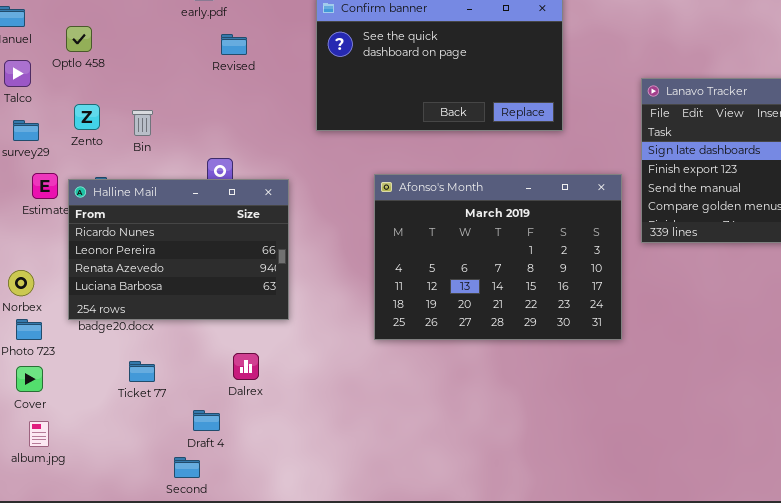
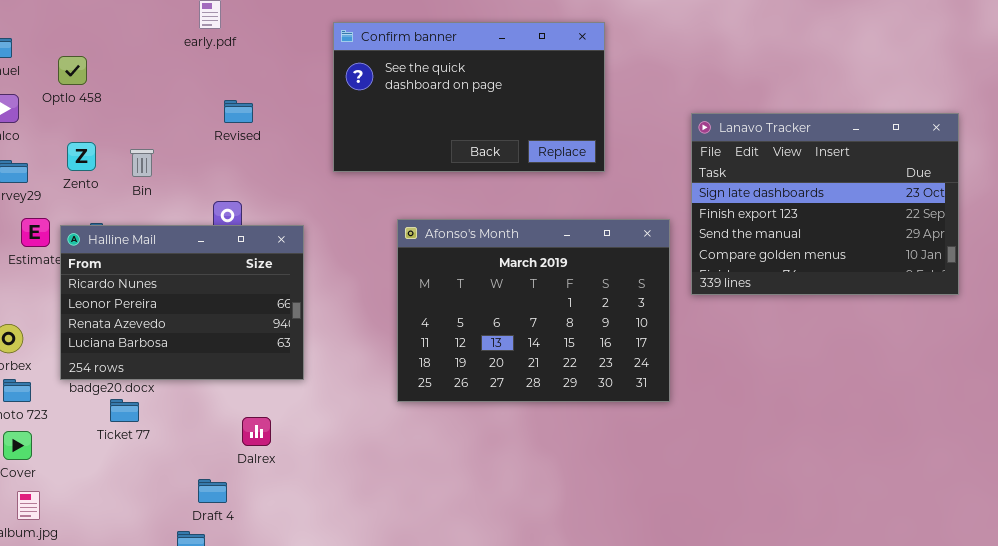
Revised: [221,34,247,55] -> [224,100,253,123], moved
Ticket 77: [129,361,155,382] -> [110,399,139,422], moved

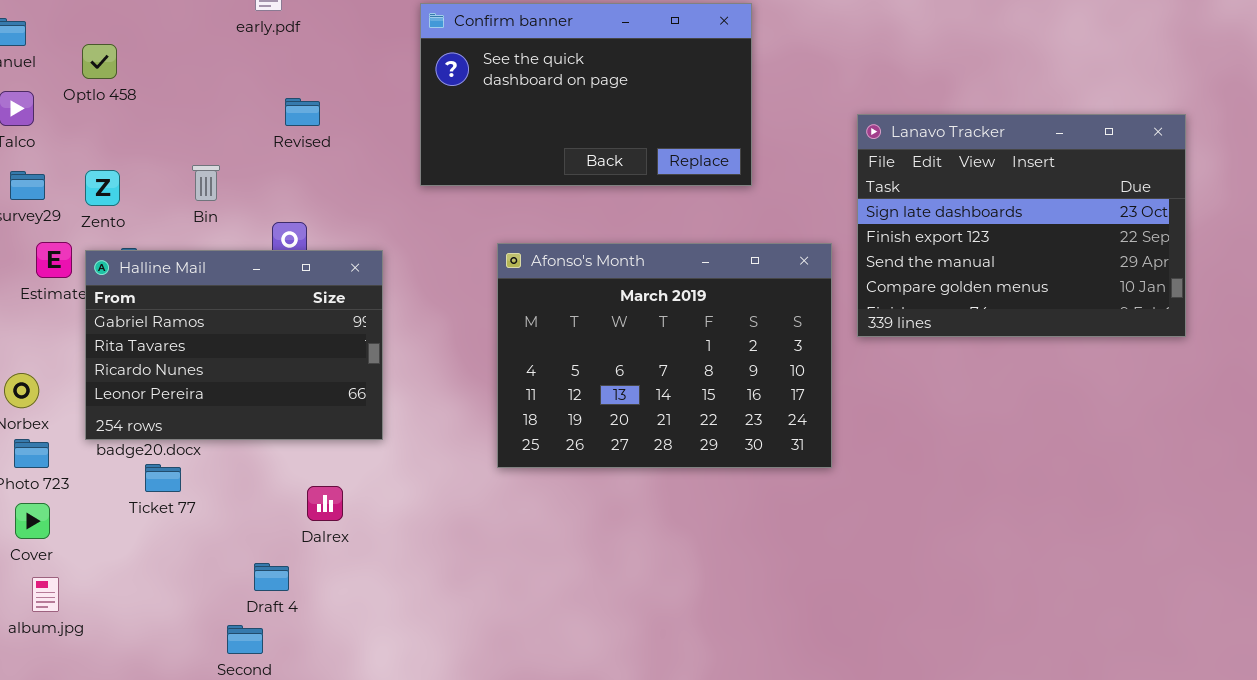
Zento: [67,142,96,171] -> [85,170,120,206], moved
Bin: [130,149,154,177] -> [192,165,220,201], moved
Halline Mail: [60,225,304,380] -> [85,250,383,440], scrolled up 2 rows

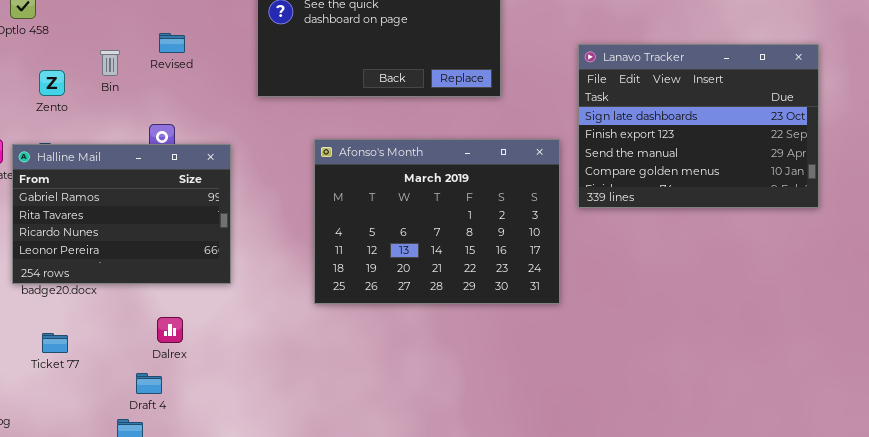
Bin: [192,165,220,201] -> [100,50,120,76], moved
Zento: [85,170,120,206] -> [39,70,65,96], moved
Ticket 77: [145,464,181,492] -> [42,333,68,353], moved
Dalrex: [307,486,343,521] -> [157,317,183,343], moved

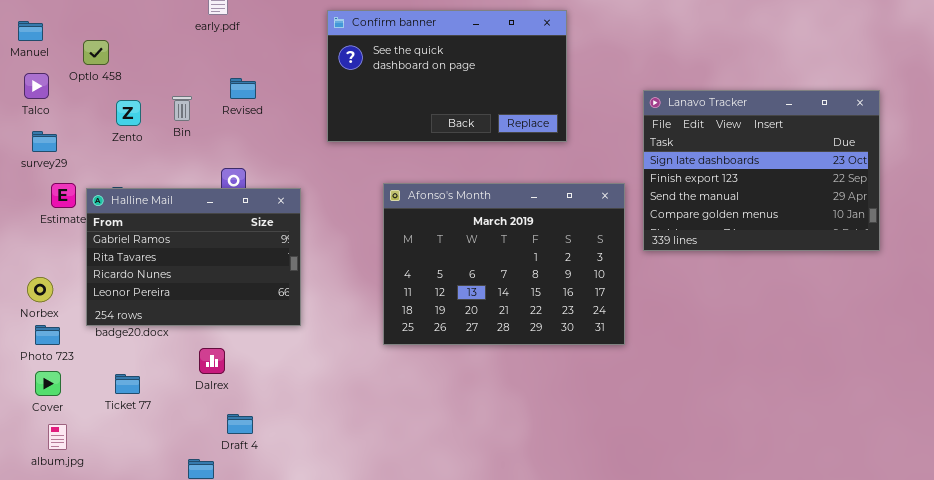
Zento: [39,70,65,96] -> [116,100,141,126], moved
Dalrex: [157,317,183,343] -> [199,348,225,374], moved
Draft 4: [136,373,162,394] -> [227,414,253,434], moved

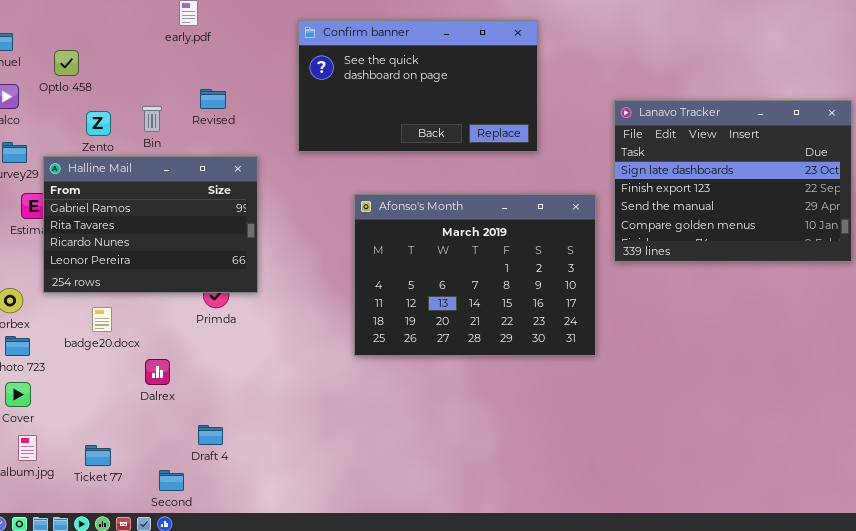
Halline Mail: [86,188,301,326] -> [43,156,258,293], moved
Dalrex: [199,348,225,374] -> [145,359,170,385], moved
Ticket 77: [115,374,140,394] -> [85,445,111,466], moved

